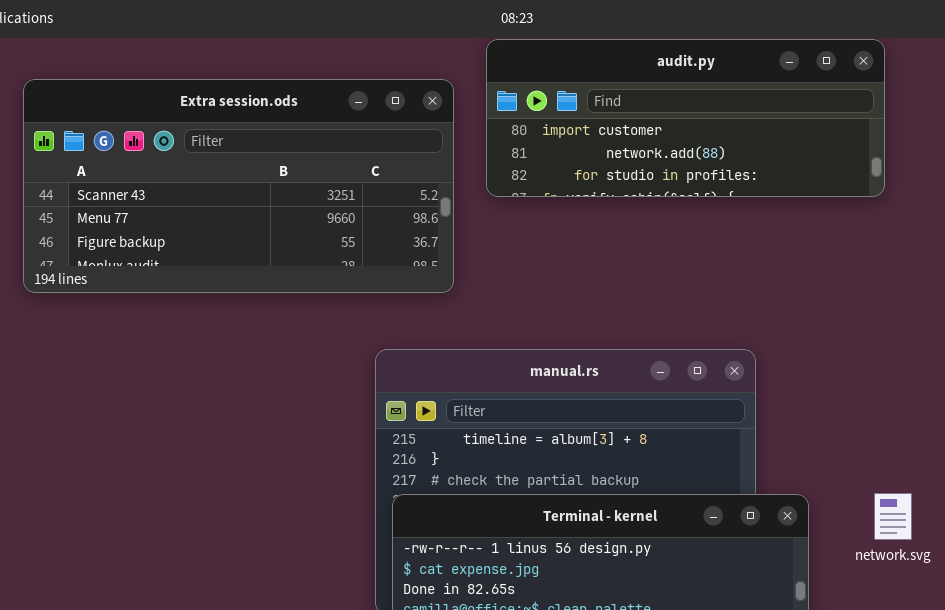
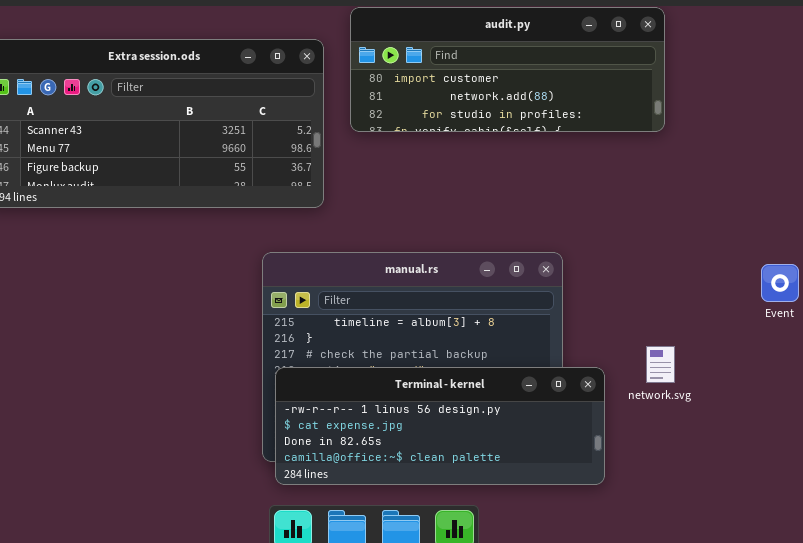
network.svg: [874,493,912,540] -> [646,346,675,383], moved

